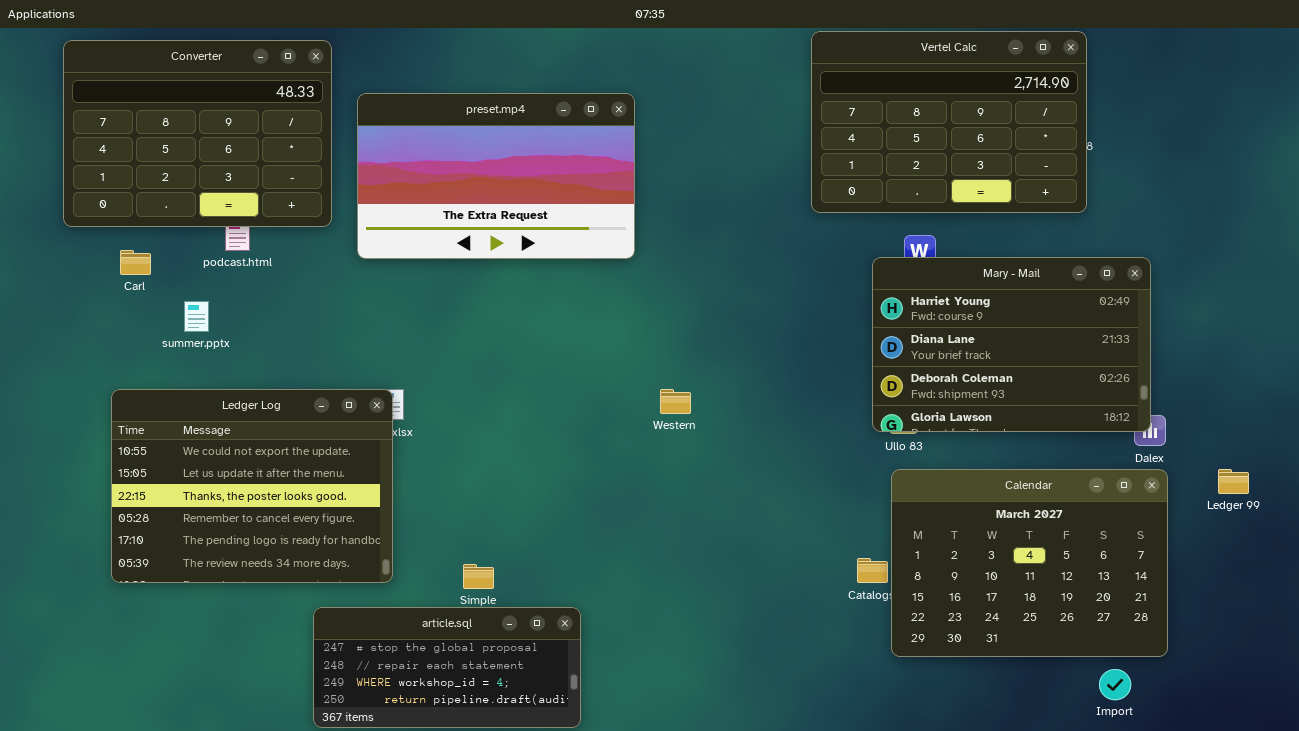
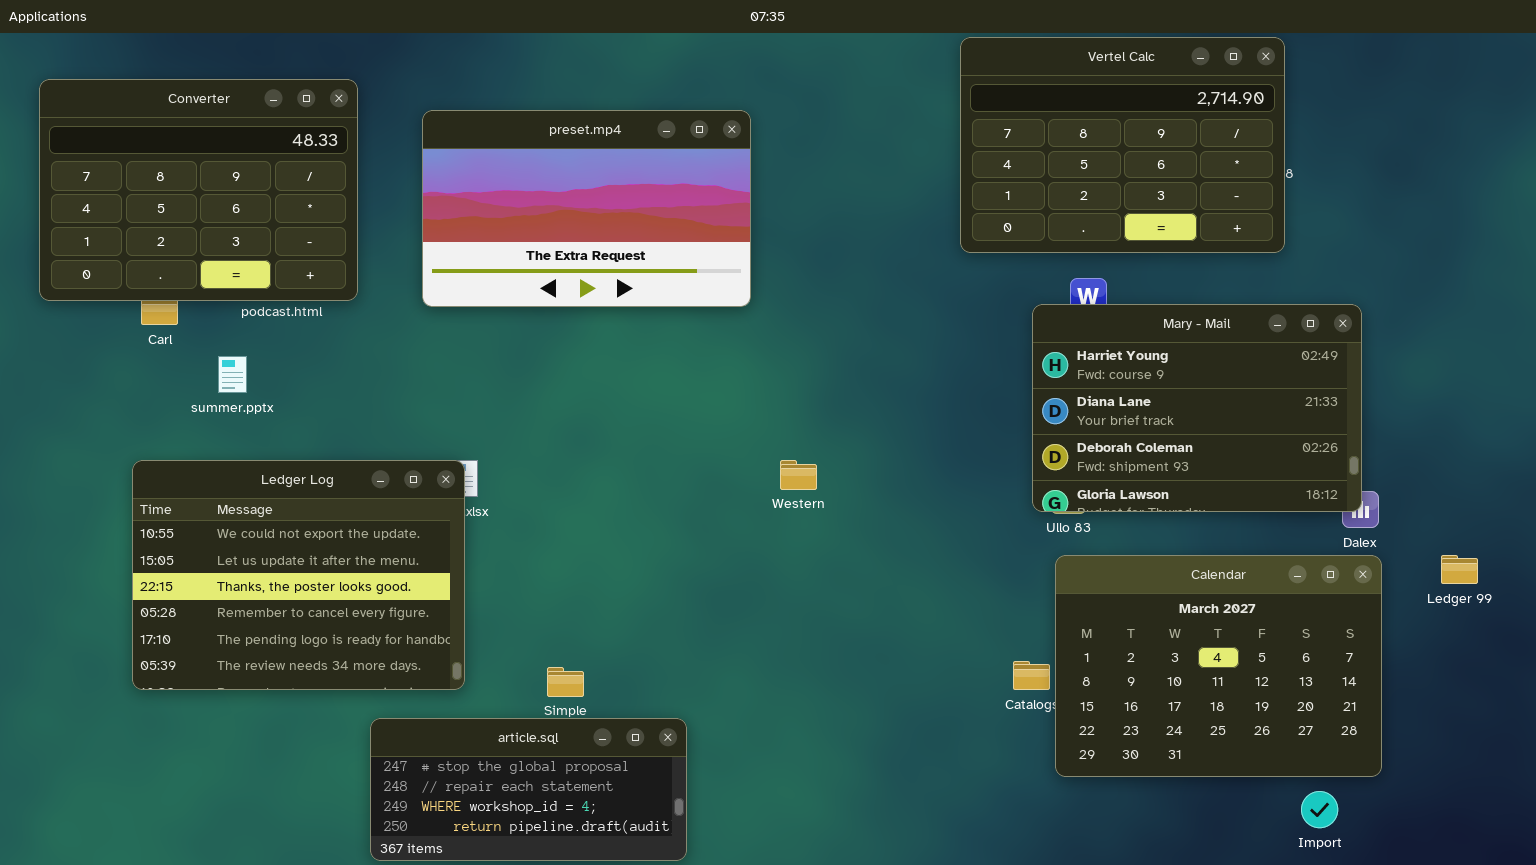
Converter: [63,40,332,227] -> [39,79,358,301], moved

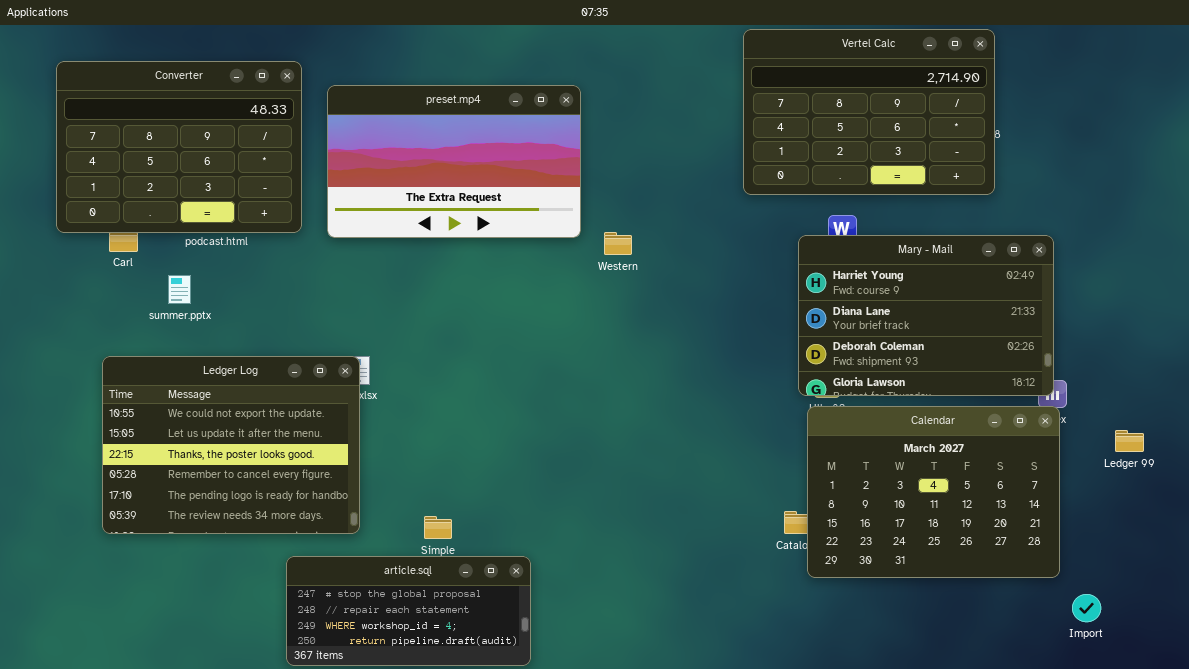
Converter: [39,79,358,301] -> [56,61,302,233], moved
Western: [780,460,817,490] -> [604,232,632,255], moved
Calendar: [1055,555,1382,777] -> [807,406,1060,578], moved
Import: [1301,791,1338,828] -> [1072,594,1101,622], moved

